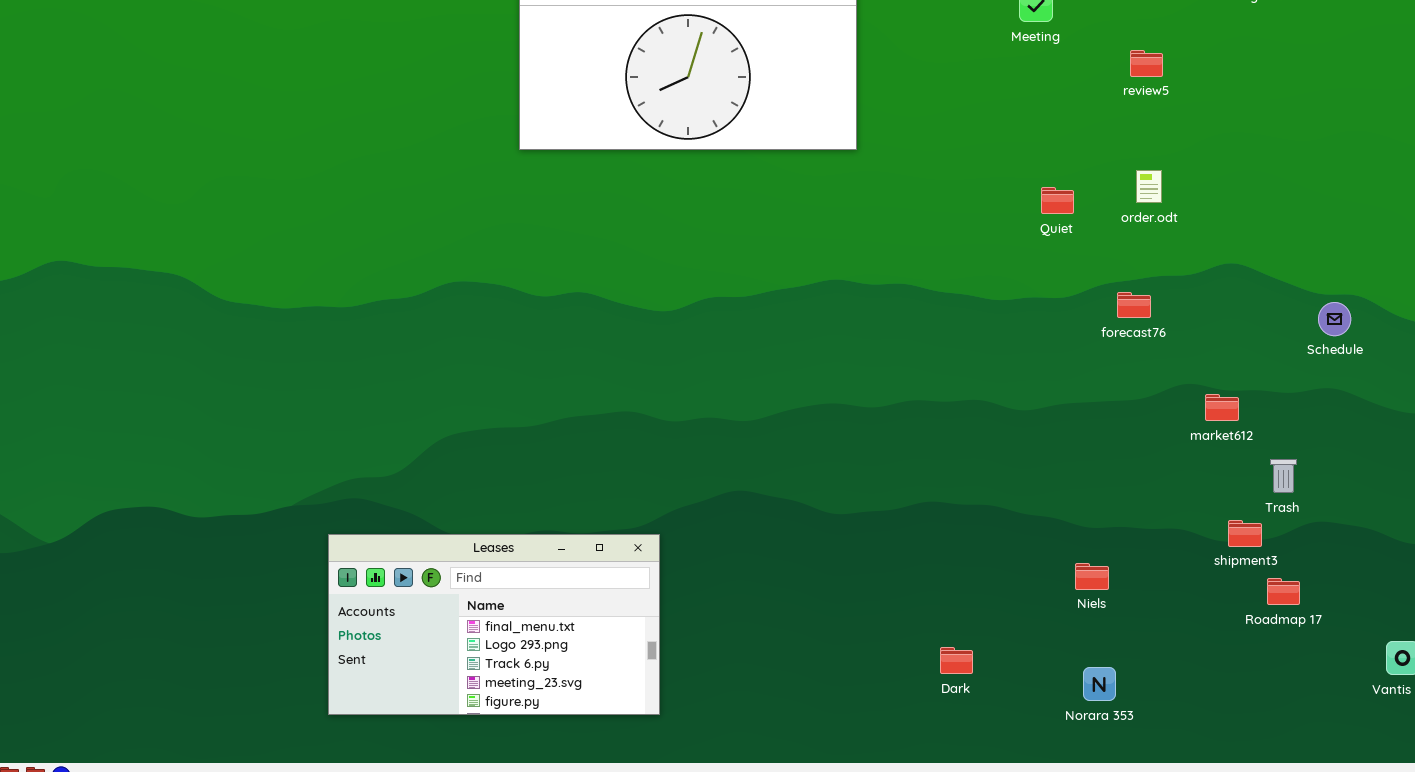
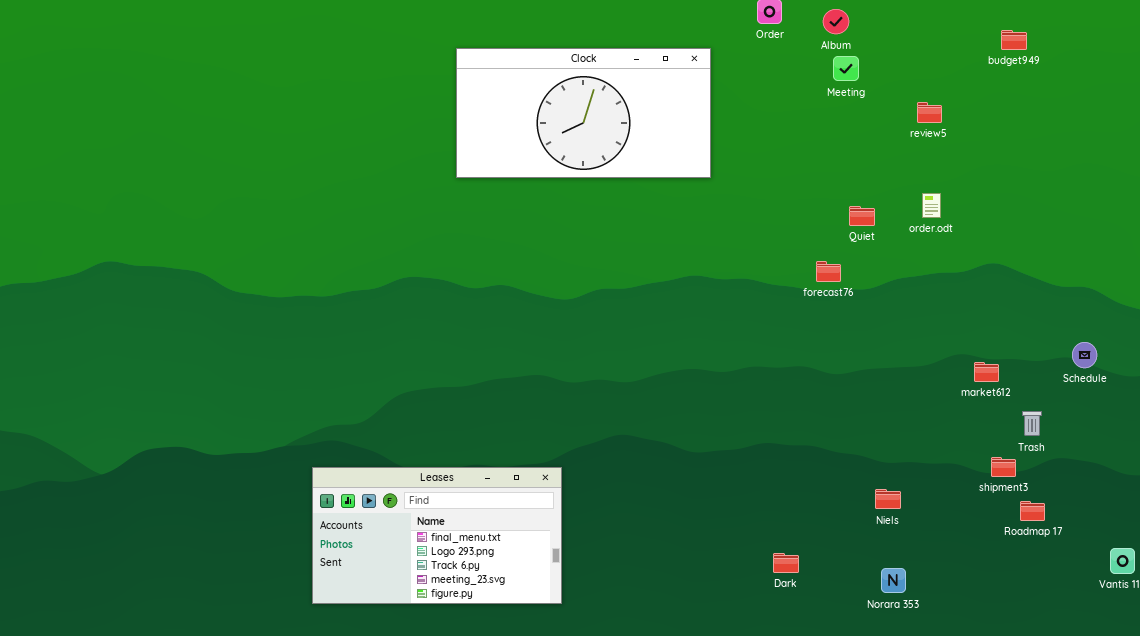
forecast76: [1117,292,1151,318] -> [816,261,841,282], moved
Schedule: [1318,302,1351,336] -> [1072,342,1097,368], moved

